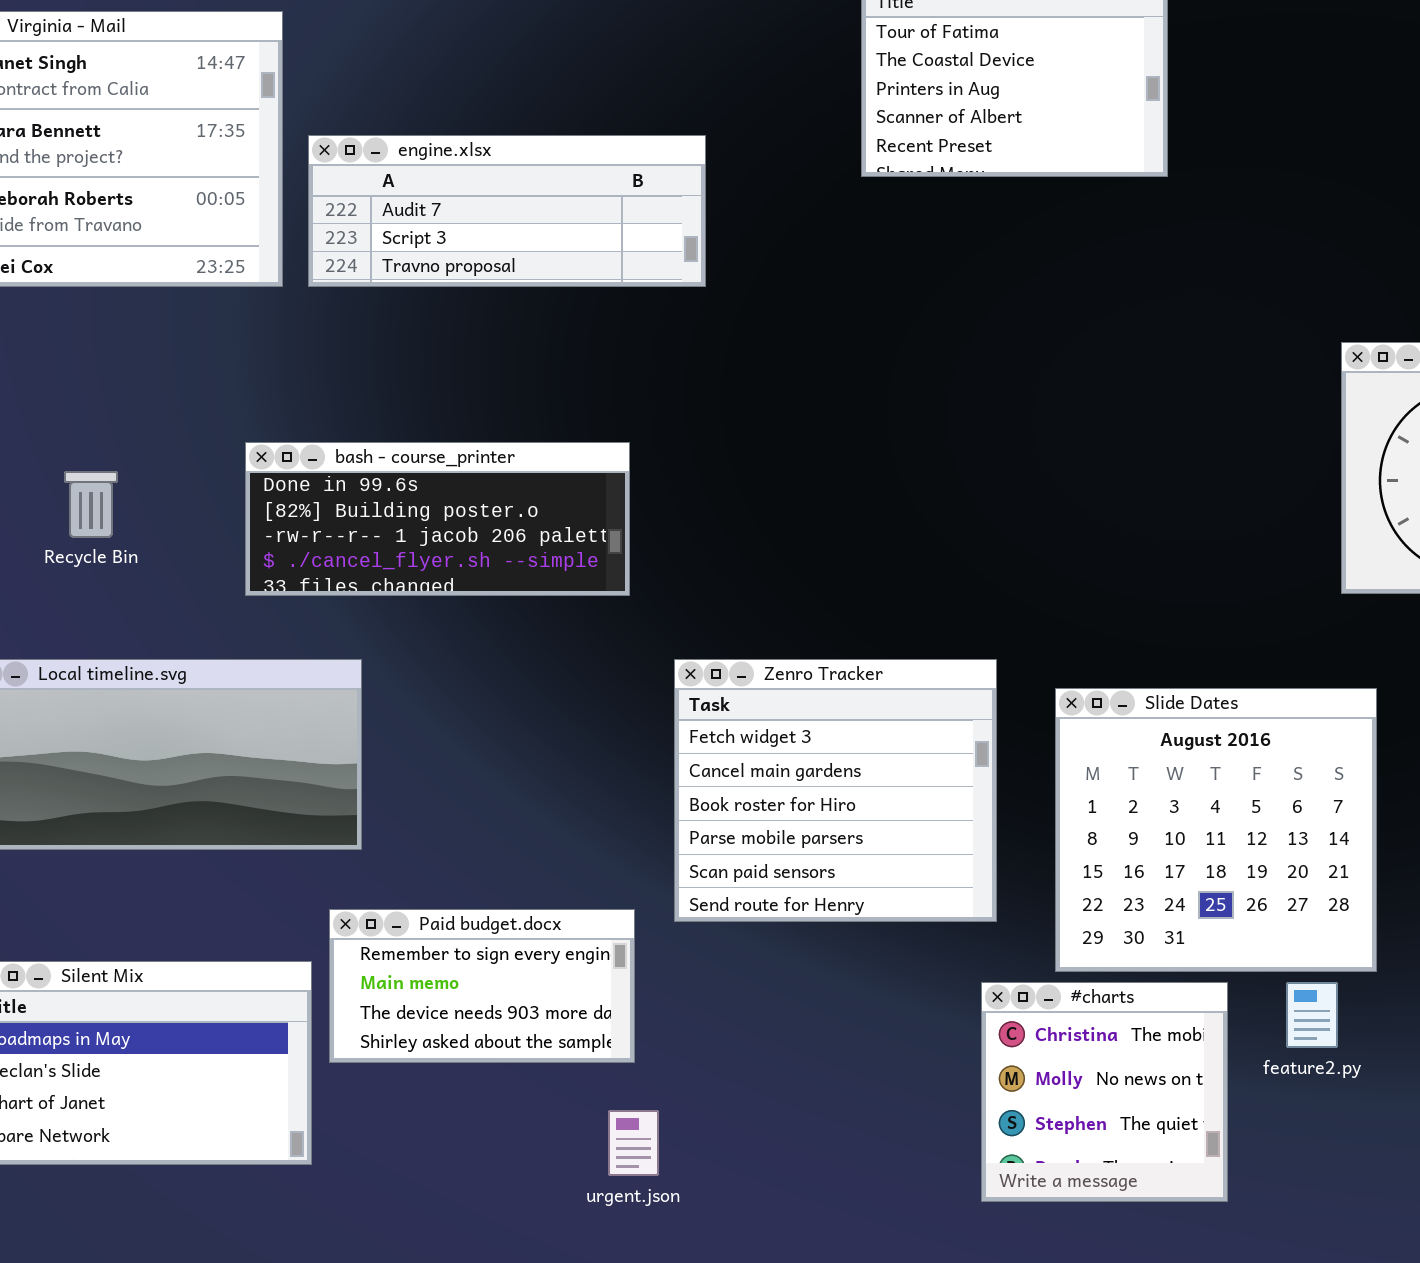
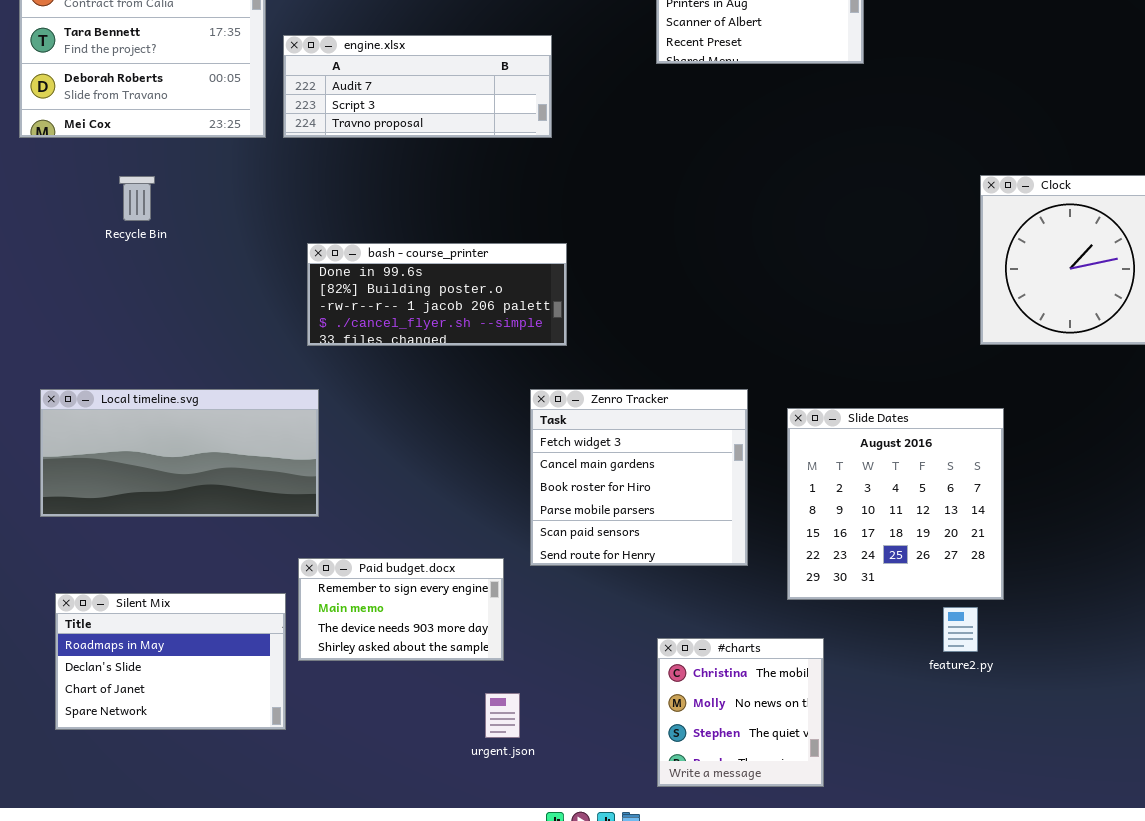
bash - course_printer: [245,442,630,596] -> [307,243,567,346], moved
Recycle Bin: [64,471,118,538] -> [119,176,155,221], moved
#charts: [981,982,1228,1202] -> [657,638,824,787], moved

